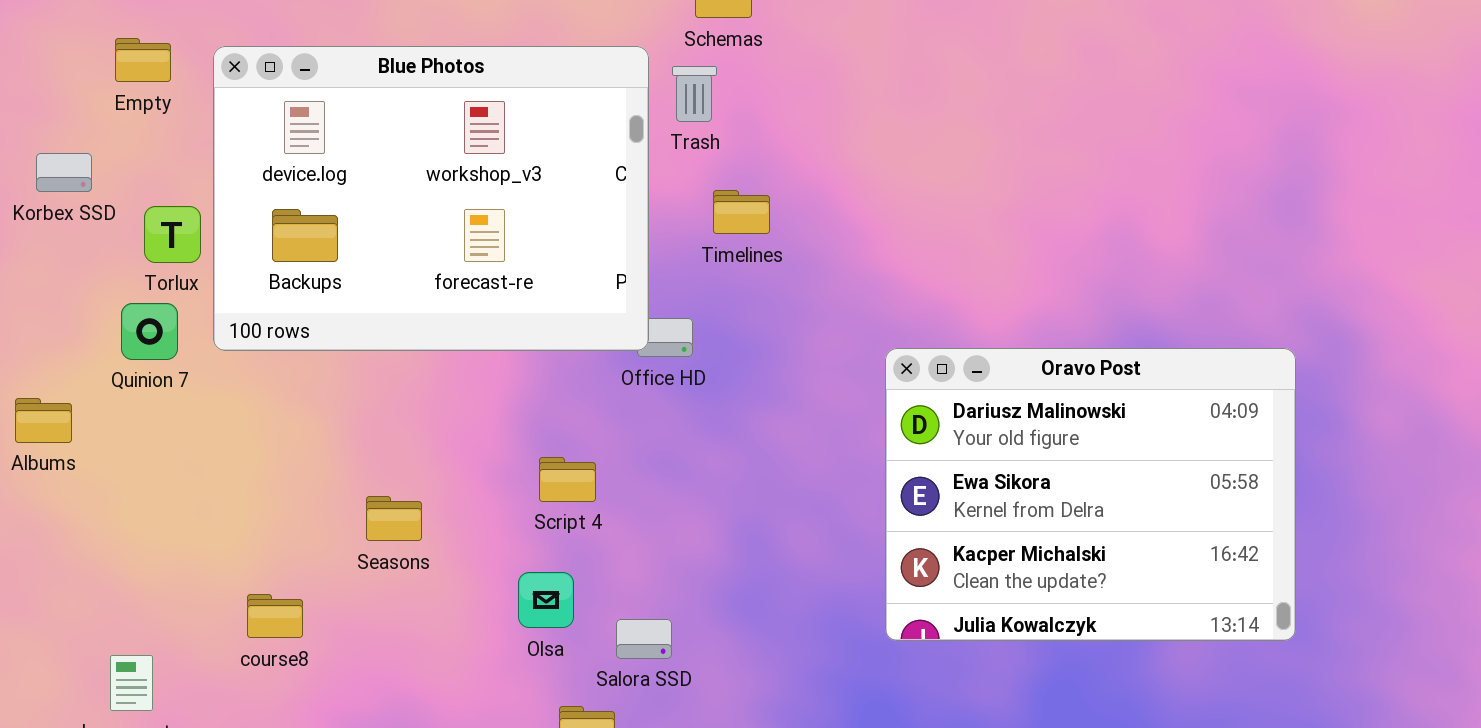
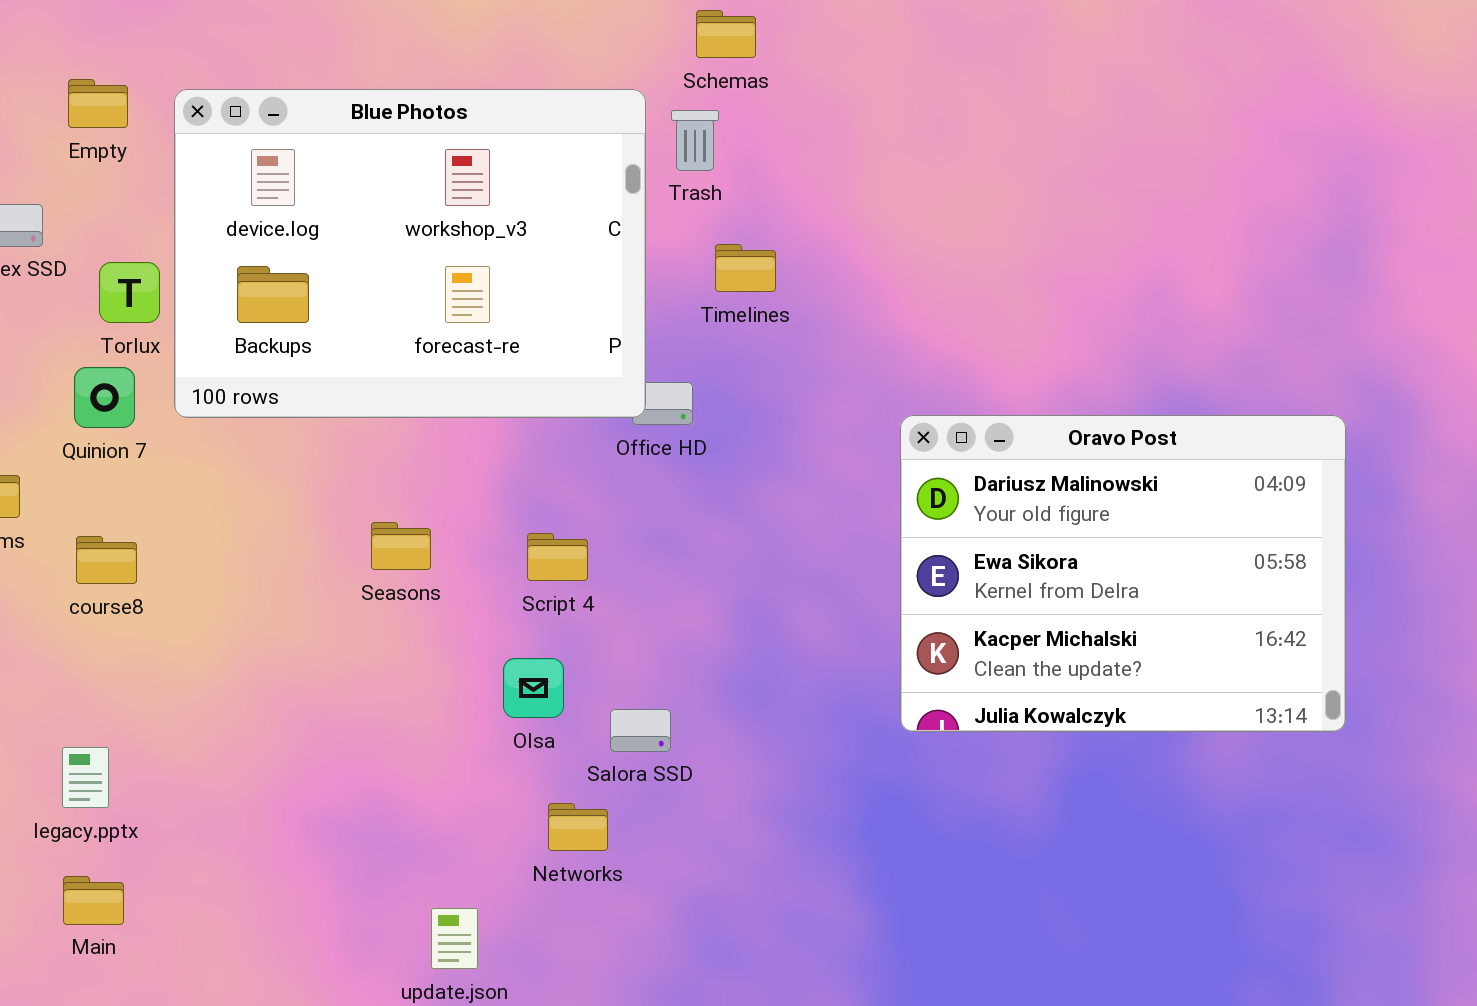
Seasons: [366,496,422,541] -> [371,522,431,570], moved
course8: [247,594,303,638] -> [76,536,137,584], moved

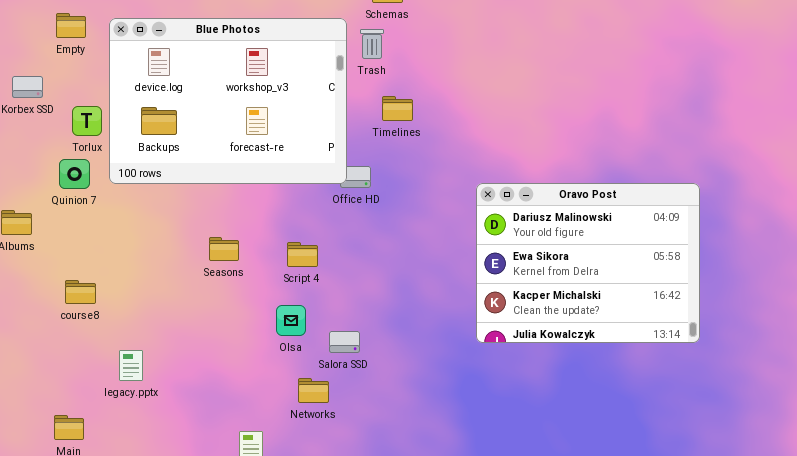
course8: [76,536,137,584] -> [65,280,96,304], moved
legacy.pptx: [62,747,109,808] -> [119,350,143,381], moved

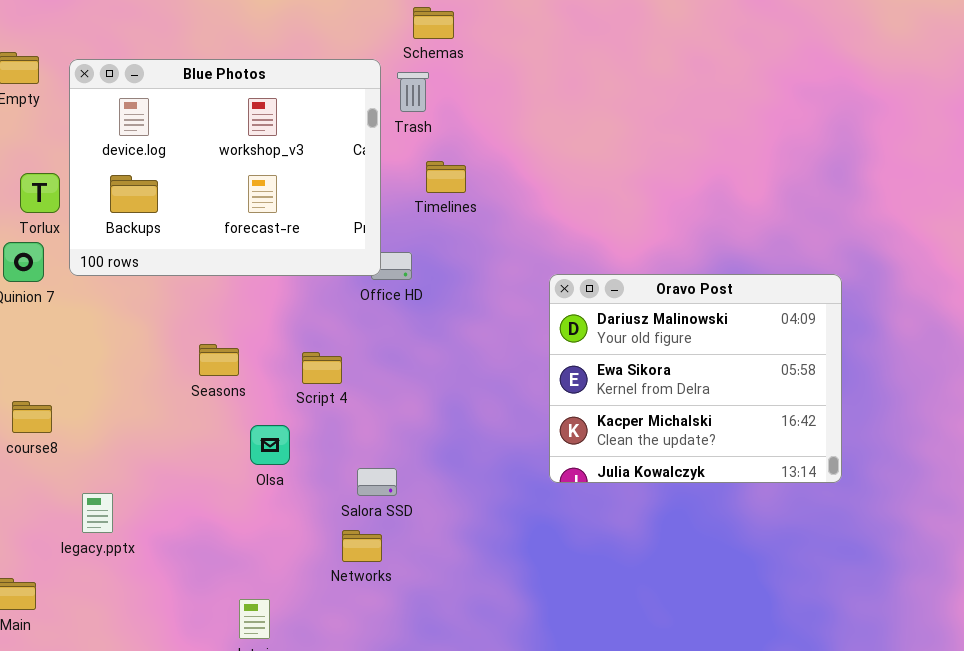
Olsa: [276,305,306,336] -> [250,425,290,465], moved
Networks: [298,378,329,403] -> [342,530,382,562], moved

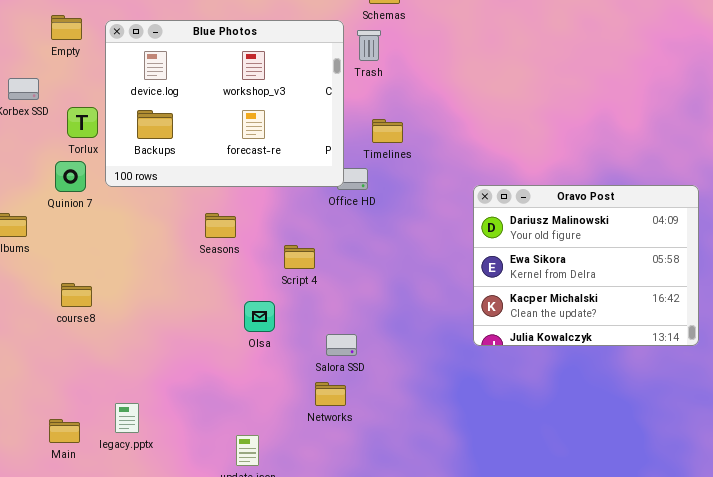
Timelines: [426,161,466,193] -> [372,119,403,143], moved
Seasons: [199,344,239,376] -> [205,213,236,238], moved
legacy.pptx: [82,493,113,533] -> [115,403,139,433], moved

